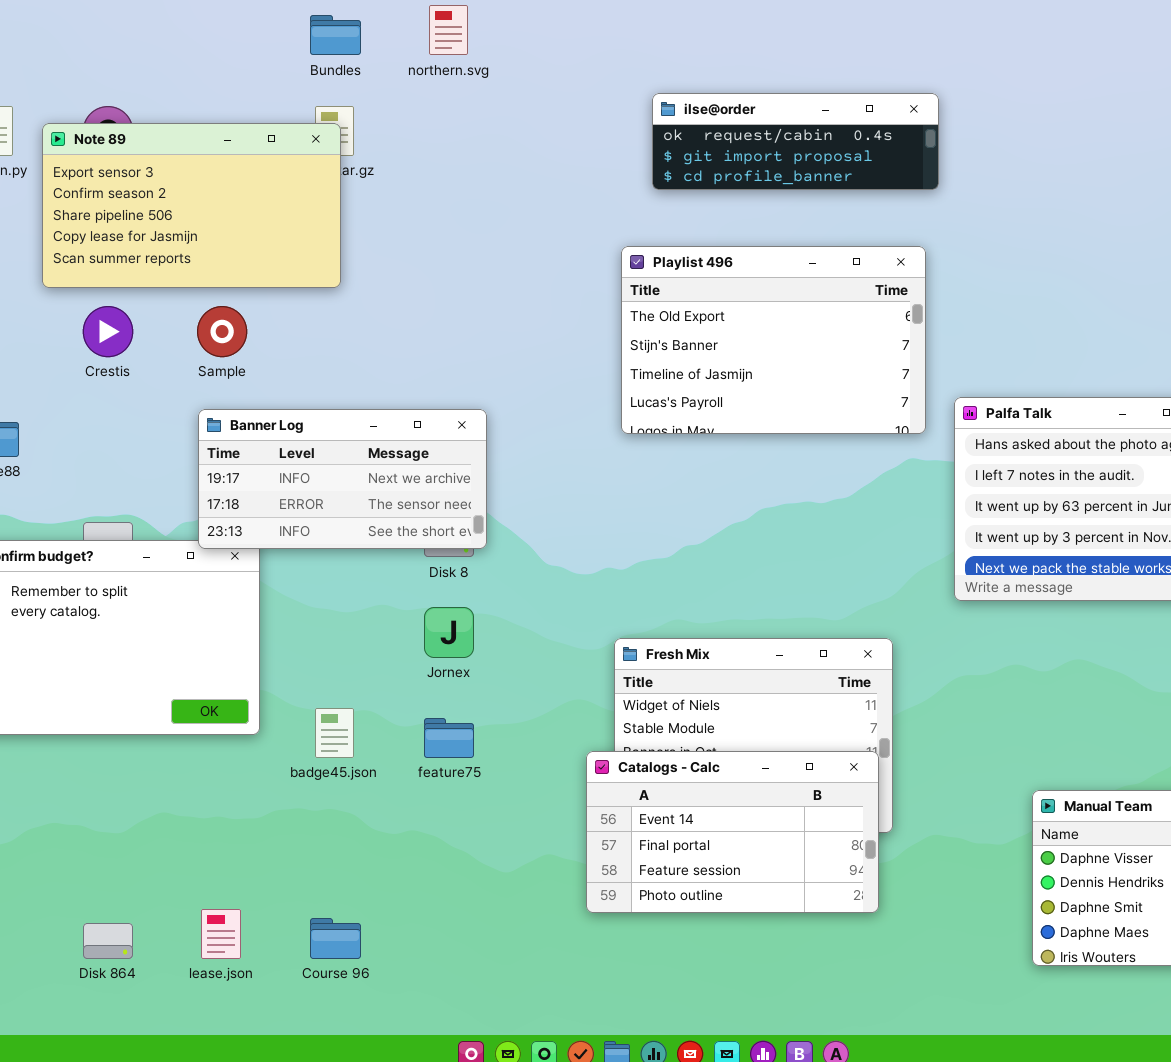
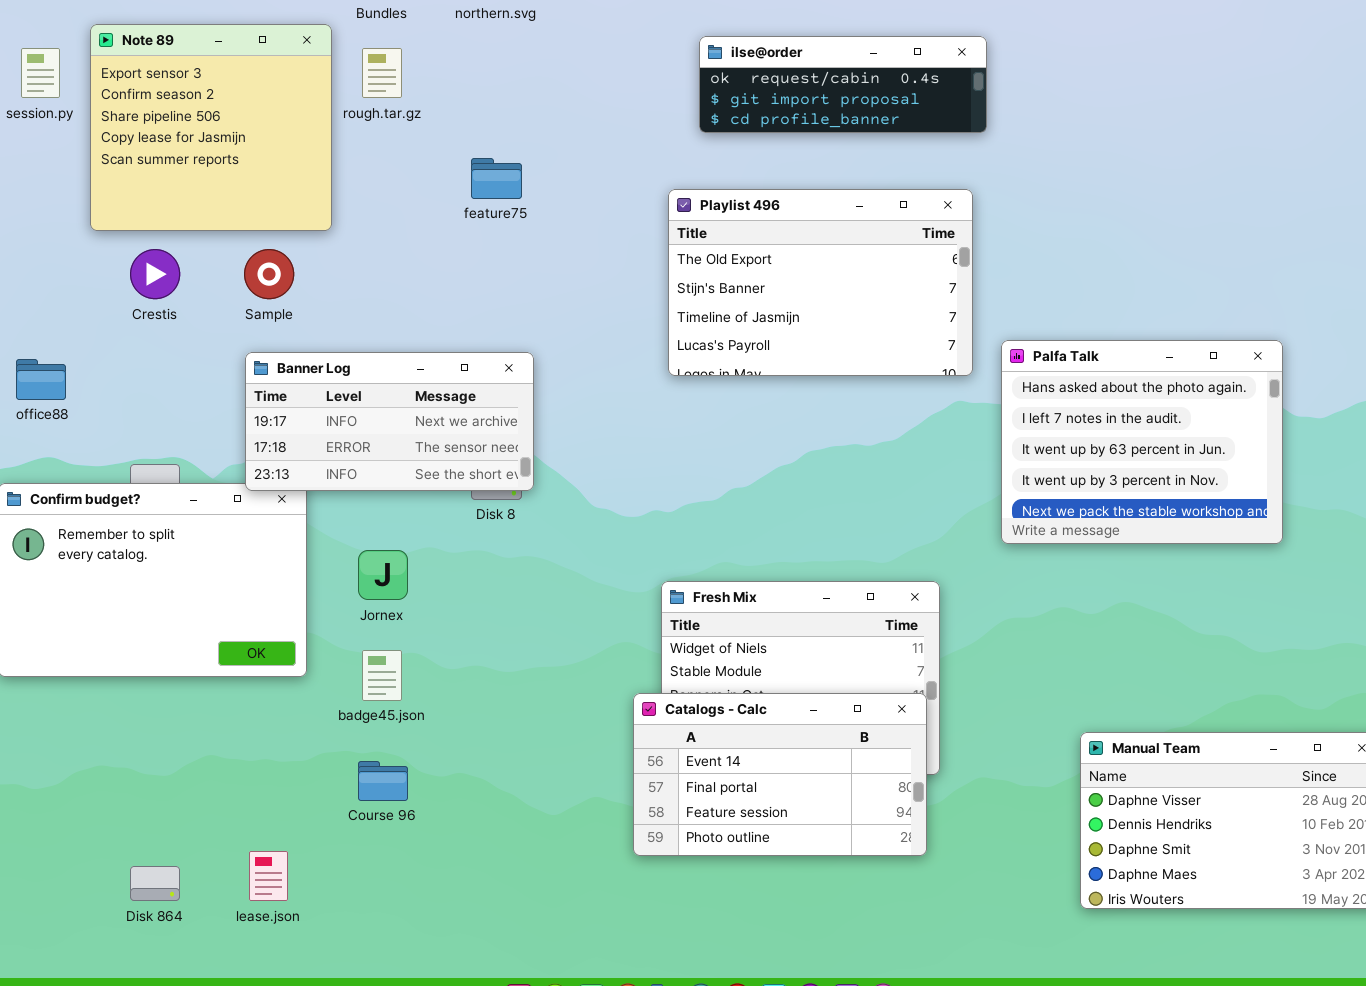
Note 89: [42,123,341,288] -> [90,24,332,231], resized
Jornex: [424,607,474,658] -> [358,550,408,600], moved
feature75: [424,718,474,758] -> [471,158,522,199], moved
Course 96: [310,918,361,959] -> [358,761,408,801], moved

